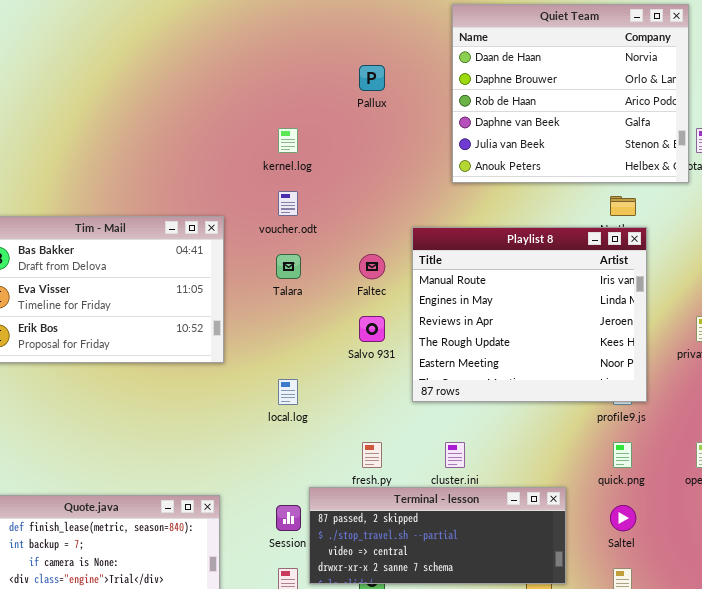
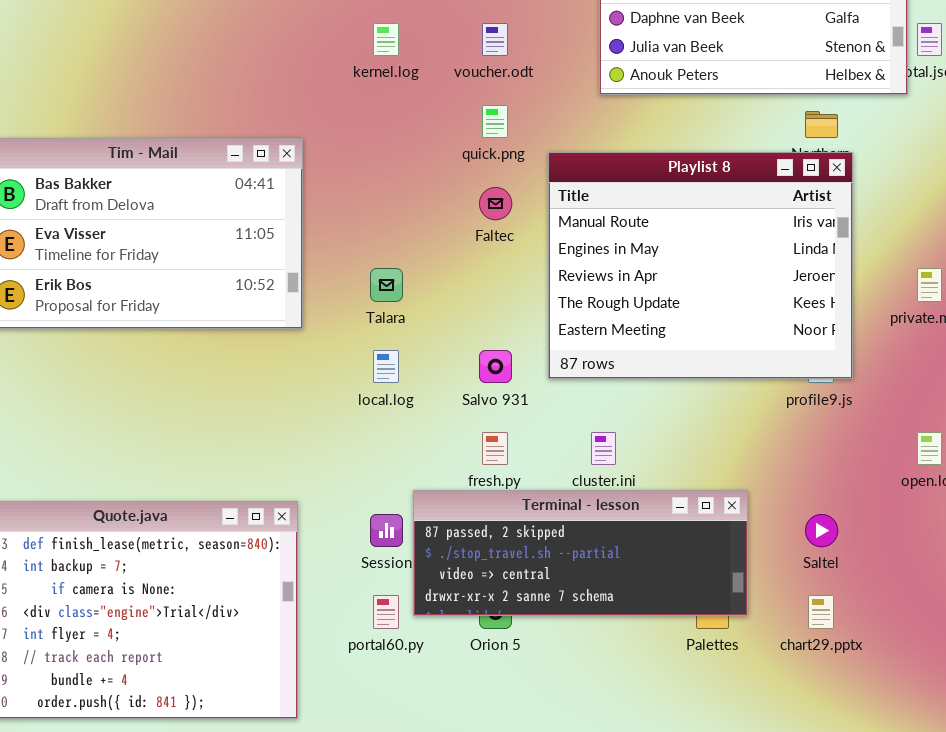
voucher.odt: [278,191,298,216] -> [482,23,508,56], moved
Talara: [276,254,301,279] -> [370,268,403,302], moved
Salvo 931: [359,316,385,342] -> [479,350,512,383], moved
quick.png: [613,442,632,468] -> [482,105,508,138], moved

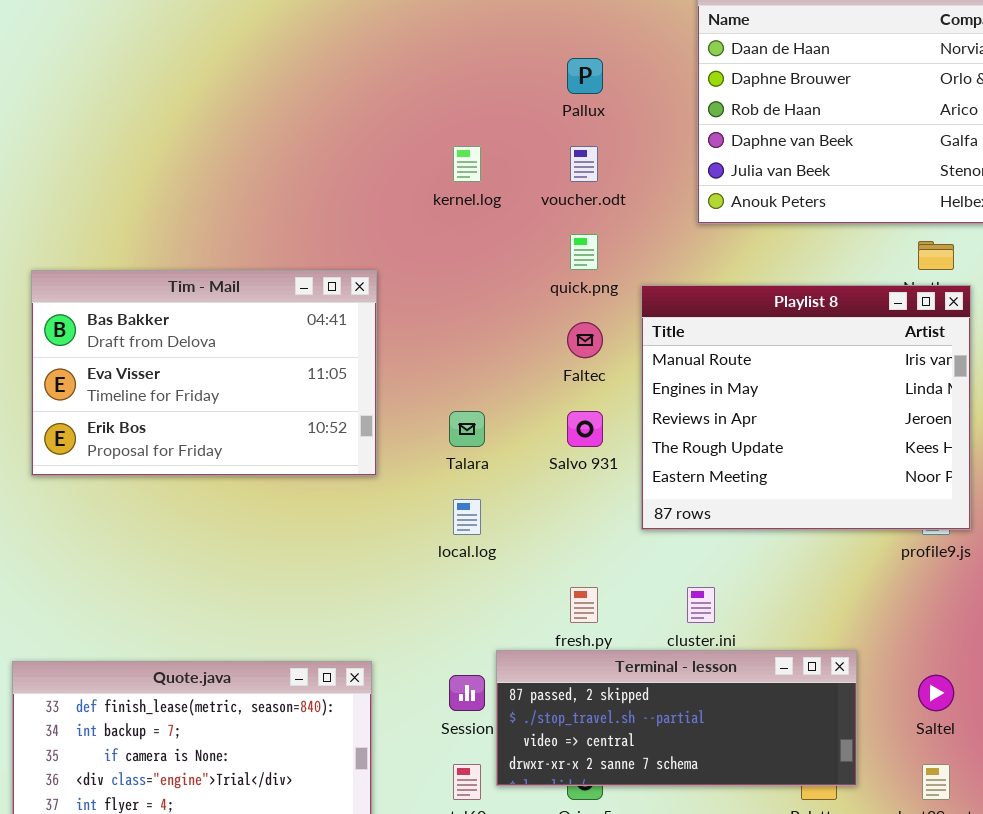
Salvo 931: [479,350,512,383] -> [567,411,603,447], moved

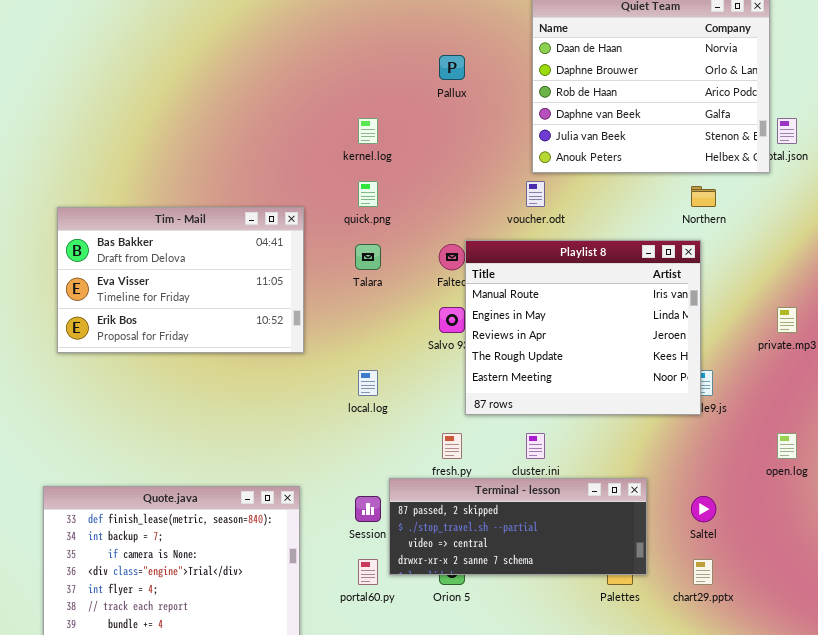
voucher.odt: [570,146,598,182] -> [526,181,545,207], moved
quick.png: [570,234,598,270] -> [358,181,378,207], moved
Playlist 8: [641,285,971,530] -> [465,240,701,415], moved
Talara: [449,411,485,447] -> [355,244,381,270], moved

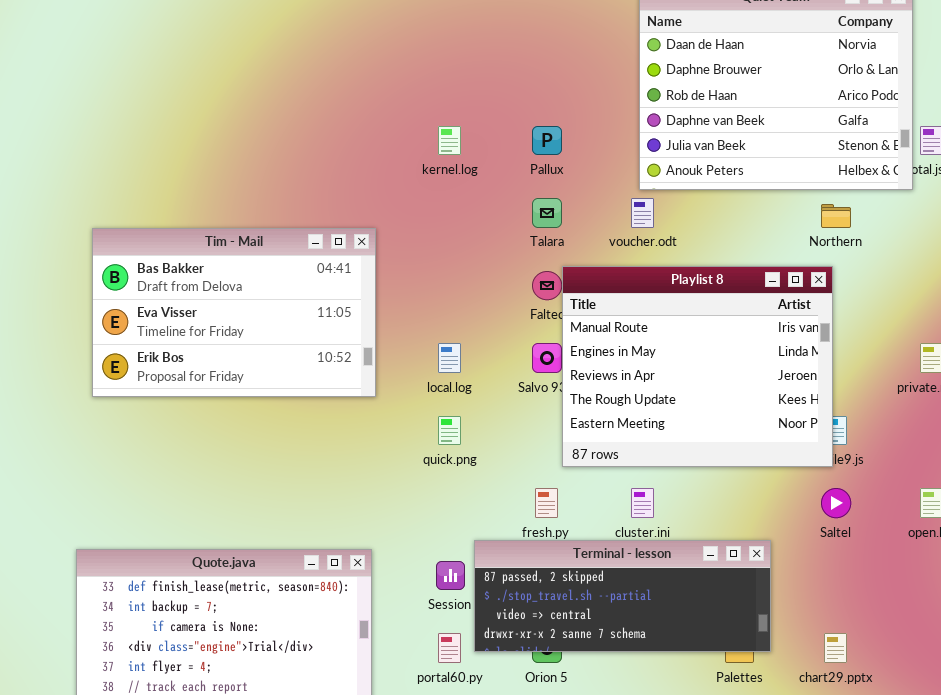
Pallux: [439,55,465,80] -> [532,126,562,155], moved
quick.png: [358,181,378,207] -> [438,416,461,445], moved
Talara: [355,244,381,270] -> [532,198,562,228], moved
local.log: [358,370,378,396] -> [438,343,461,373], moved
Saltel: [691,496,716,522] -> [821,488,851,518], moved

